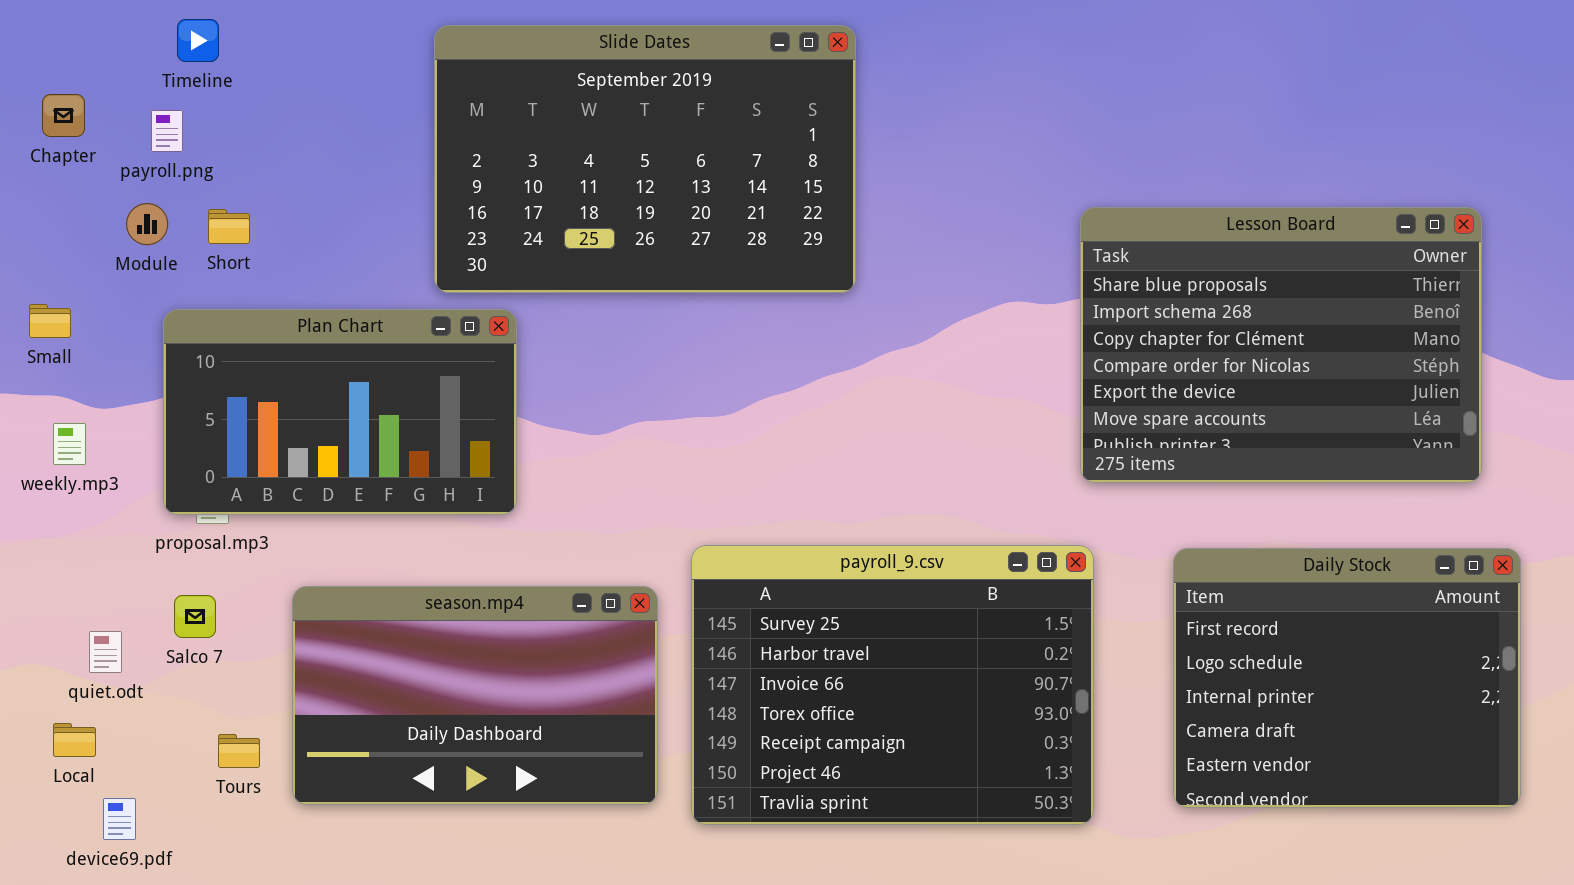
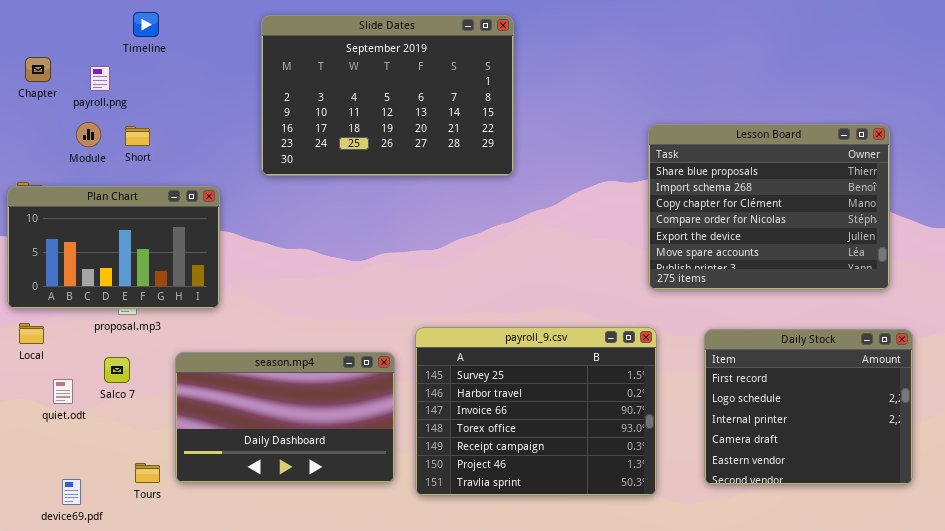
Timeline: [177,19,219,62] -> [133,12,159,37], moved
Plan Chart: [163,309,517,515] -> [7,186,220,309], moved
Local: [53,723,96,757] -> [19,323,44,344], moved
Tours: [218,734,260,768] -> [135,463,160,483], moved

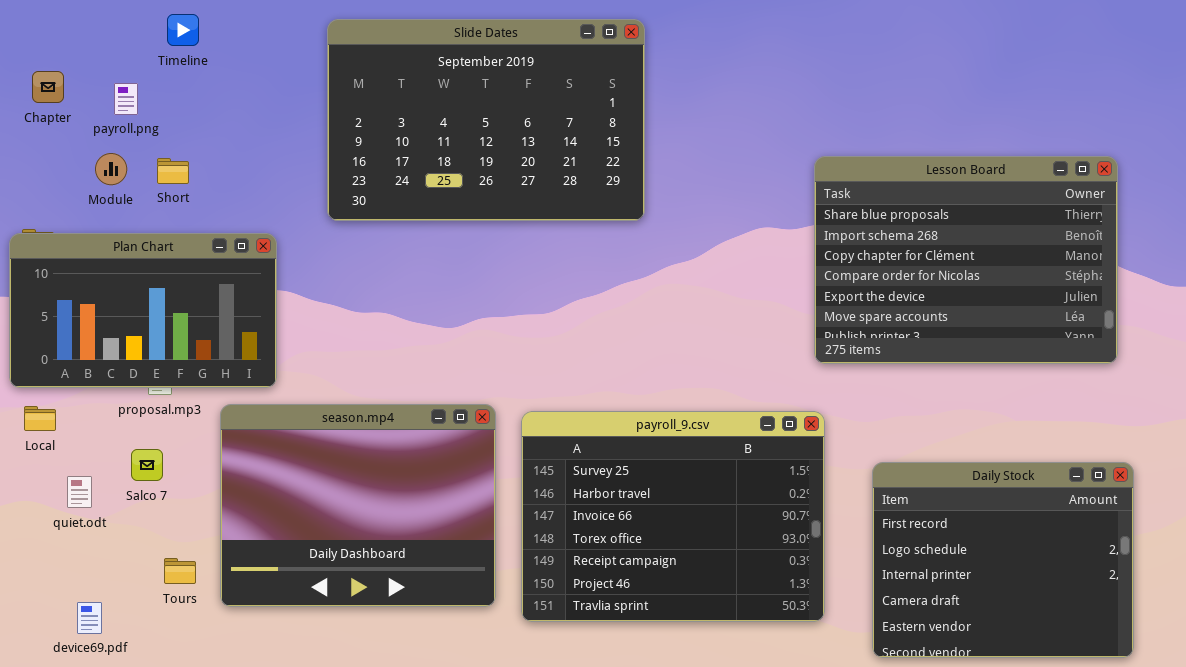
Daily Stock: [704,329,913,485] -> [872,462,1134,658], moved
season.mp4: [175,352,395,483] -> [220,404,496,607], resized
Tours: [135,463,160,483] -> [164,558,196,584], moved

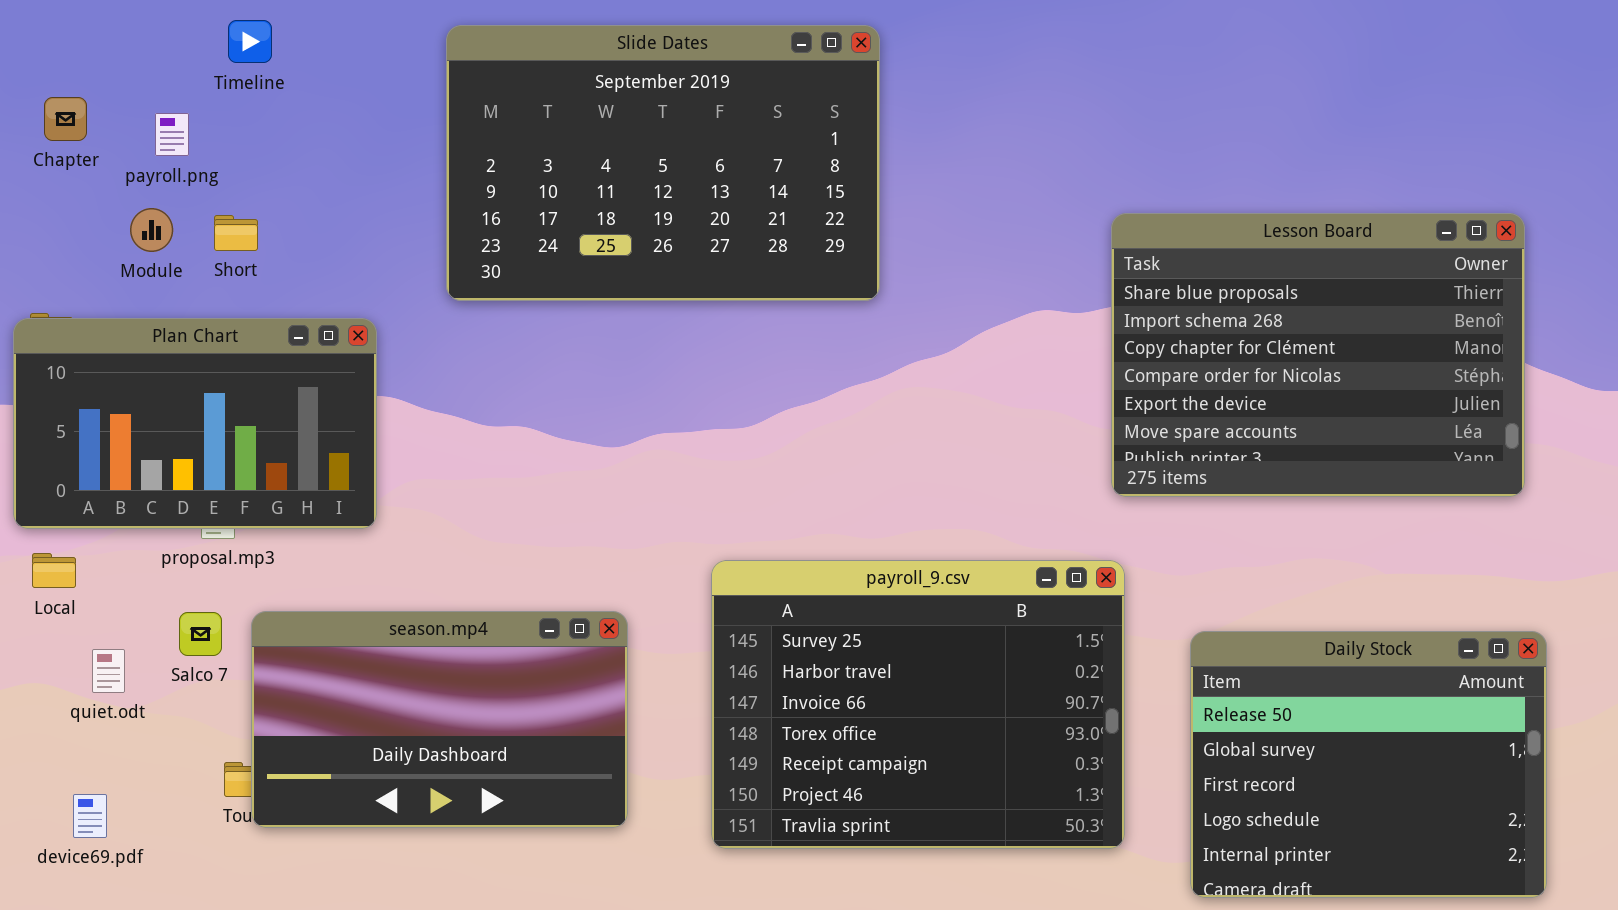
season.mp4: [220,404,496,607] -> [251,611,628,828], moved, resized
Daily Stock: [872,462,1134,658] -> [1190,631,1547,898], scrolled up 2 rows
device69.pdf: [77,602,102,634] -> [73,794,107,838], moved

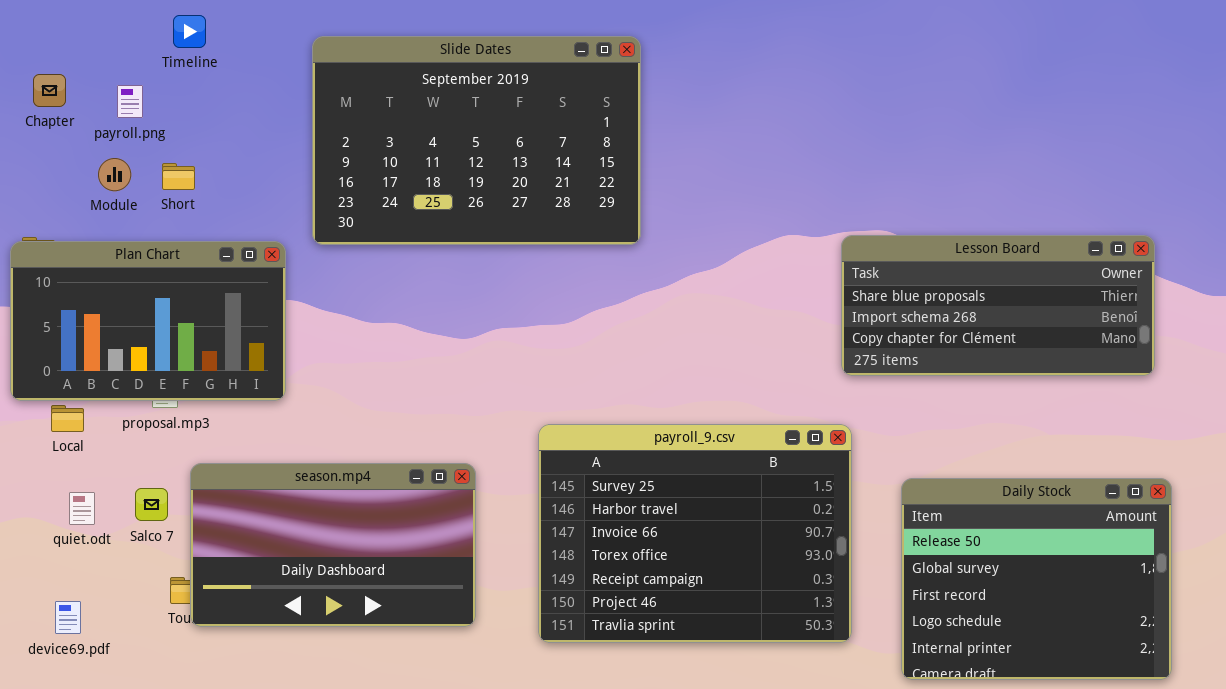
Slide Dates: [446,25,880,301] -> [312,36,641,245], moved
Lesson Board: [1111,213,1525,497] -> [841,235,1155,376], resized
Local: [32,553,76,588] -> [51,405,84,432], moved
Salco 7: [179,612,222,656] -> [135,488,168,521], moved

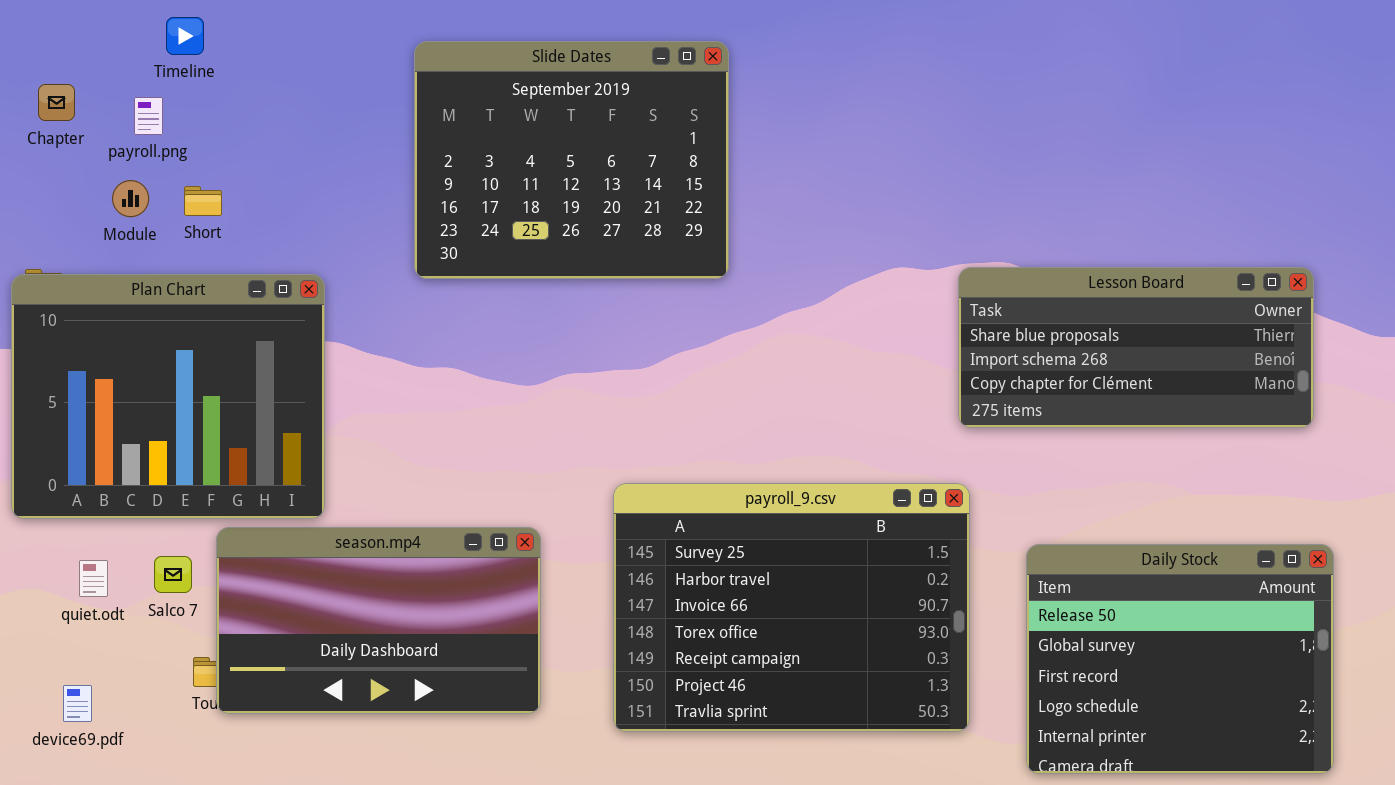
Timeline: [173,15,206,48] -> [166,17,204,55], moved
Slide Dates: [312,36,641,245] -> [414,41,729,279], resized
Plan Chart: [10,241,286,401] -> [11,274,325,519], resized

